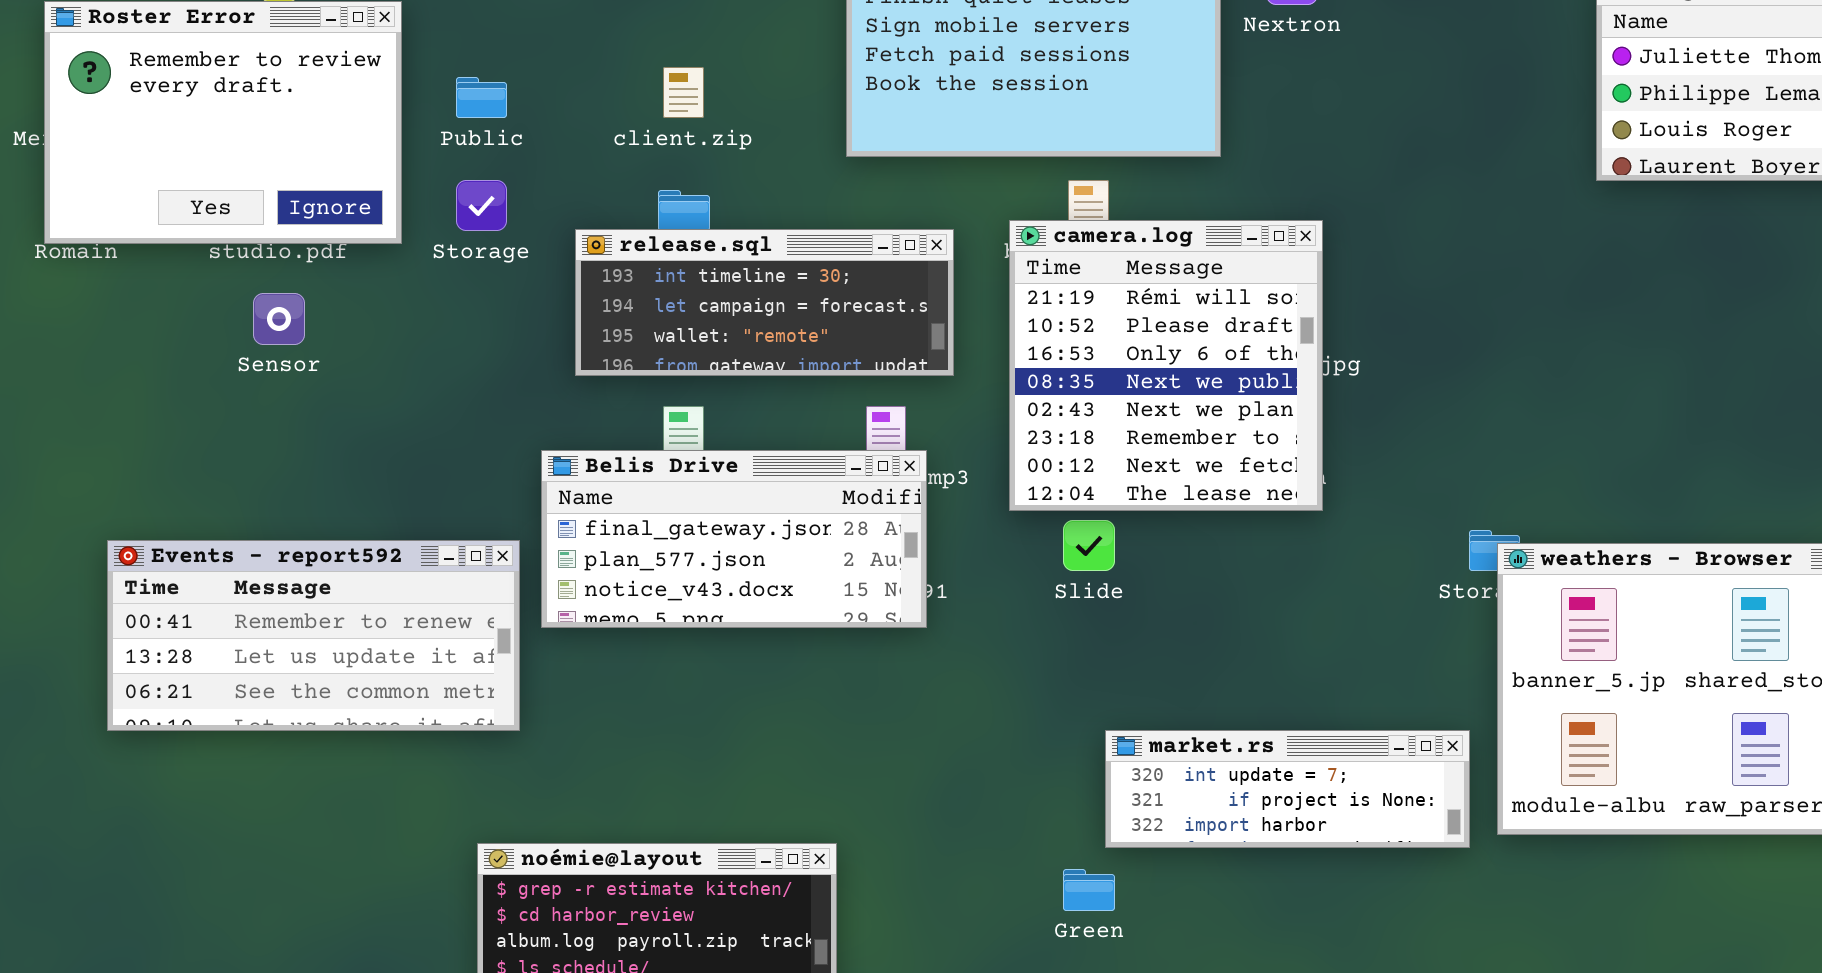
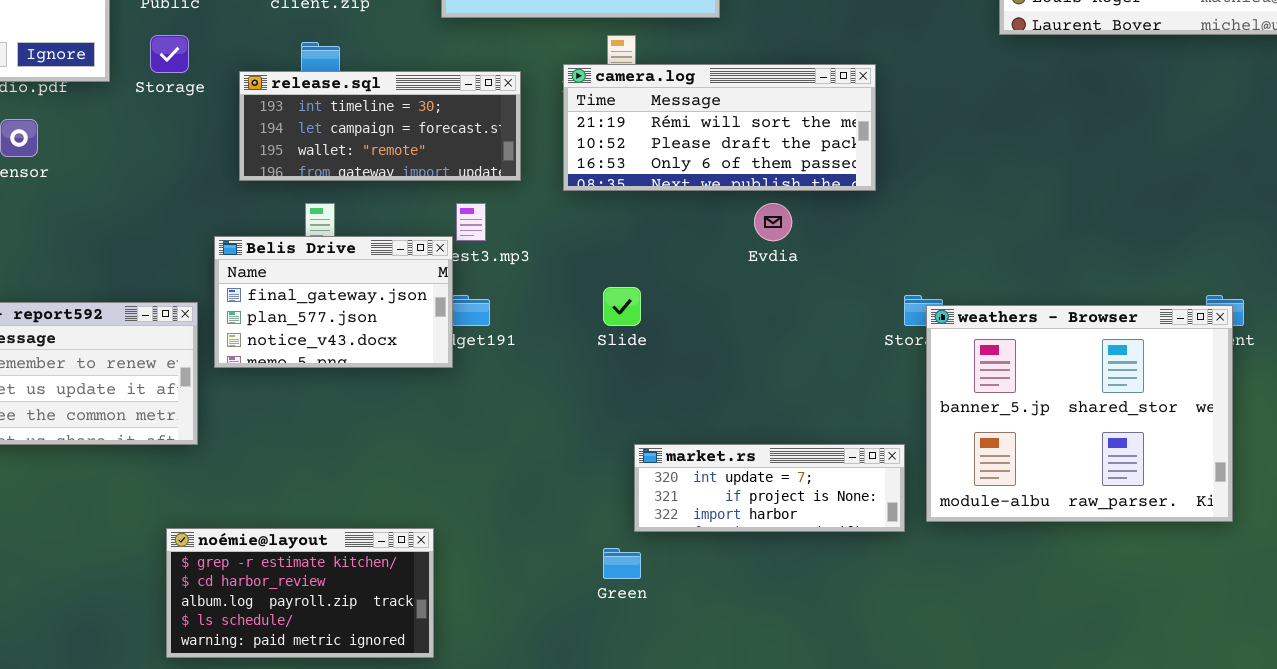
camera.log: [1009,220,1323,511] -> [563,64,876,191], resized
Belis Drive: [541,450,927,628] -> [214,236,453,368], resized

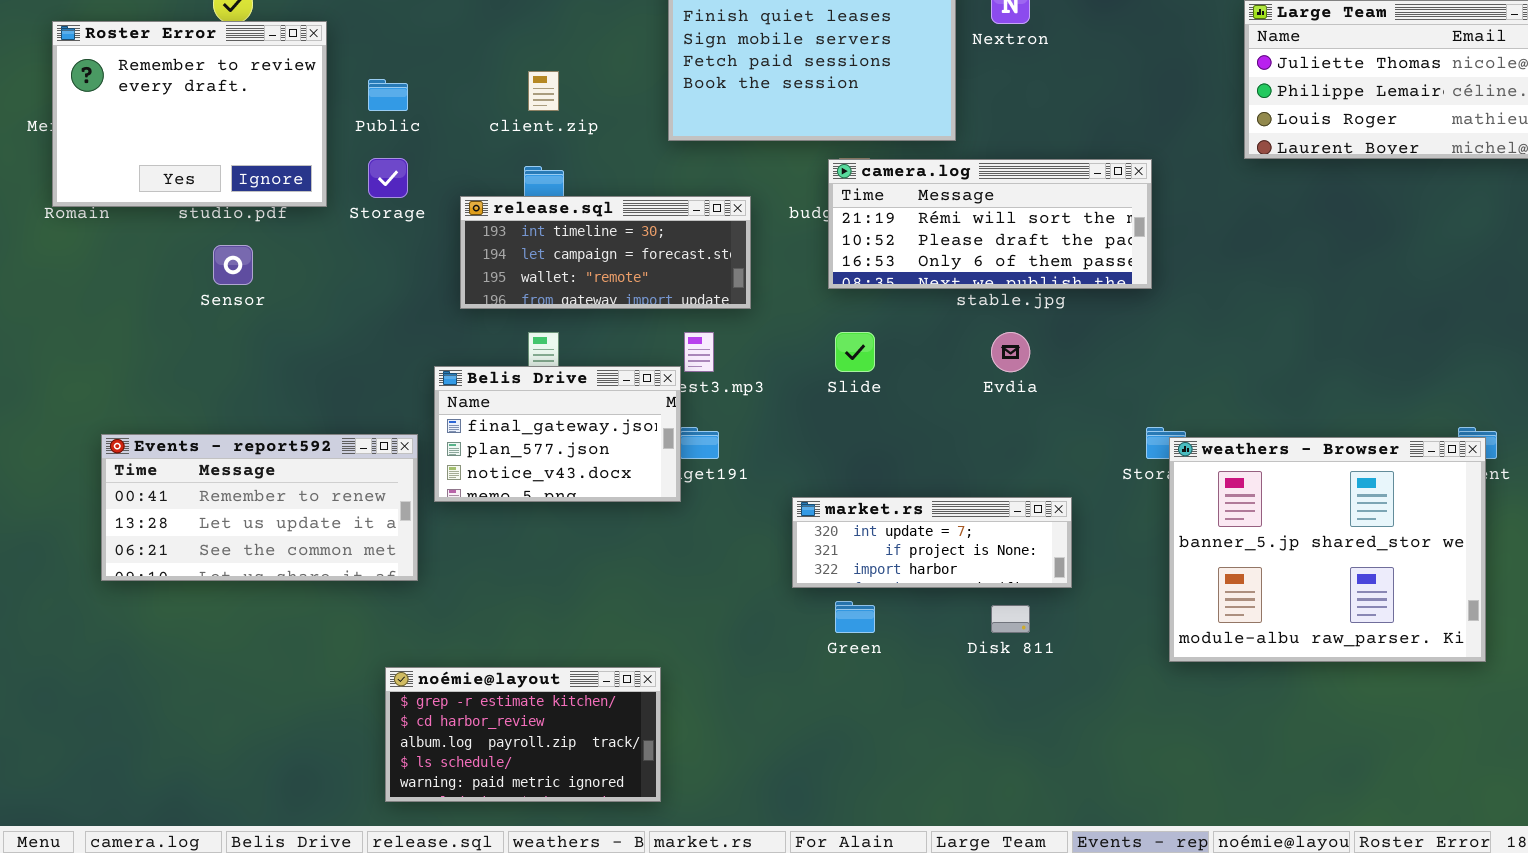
camera.log: [563,64,876,191] -> [828,159,1152,289], moved
Slide: [603,287,641,326] -> [835,332,875,372], moved
market.rs: [634,444,905,532] -> [792,497,1072,588], moved
Green: [603,548,641,579] -> [835,601,875,633], moved

